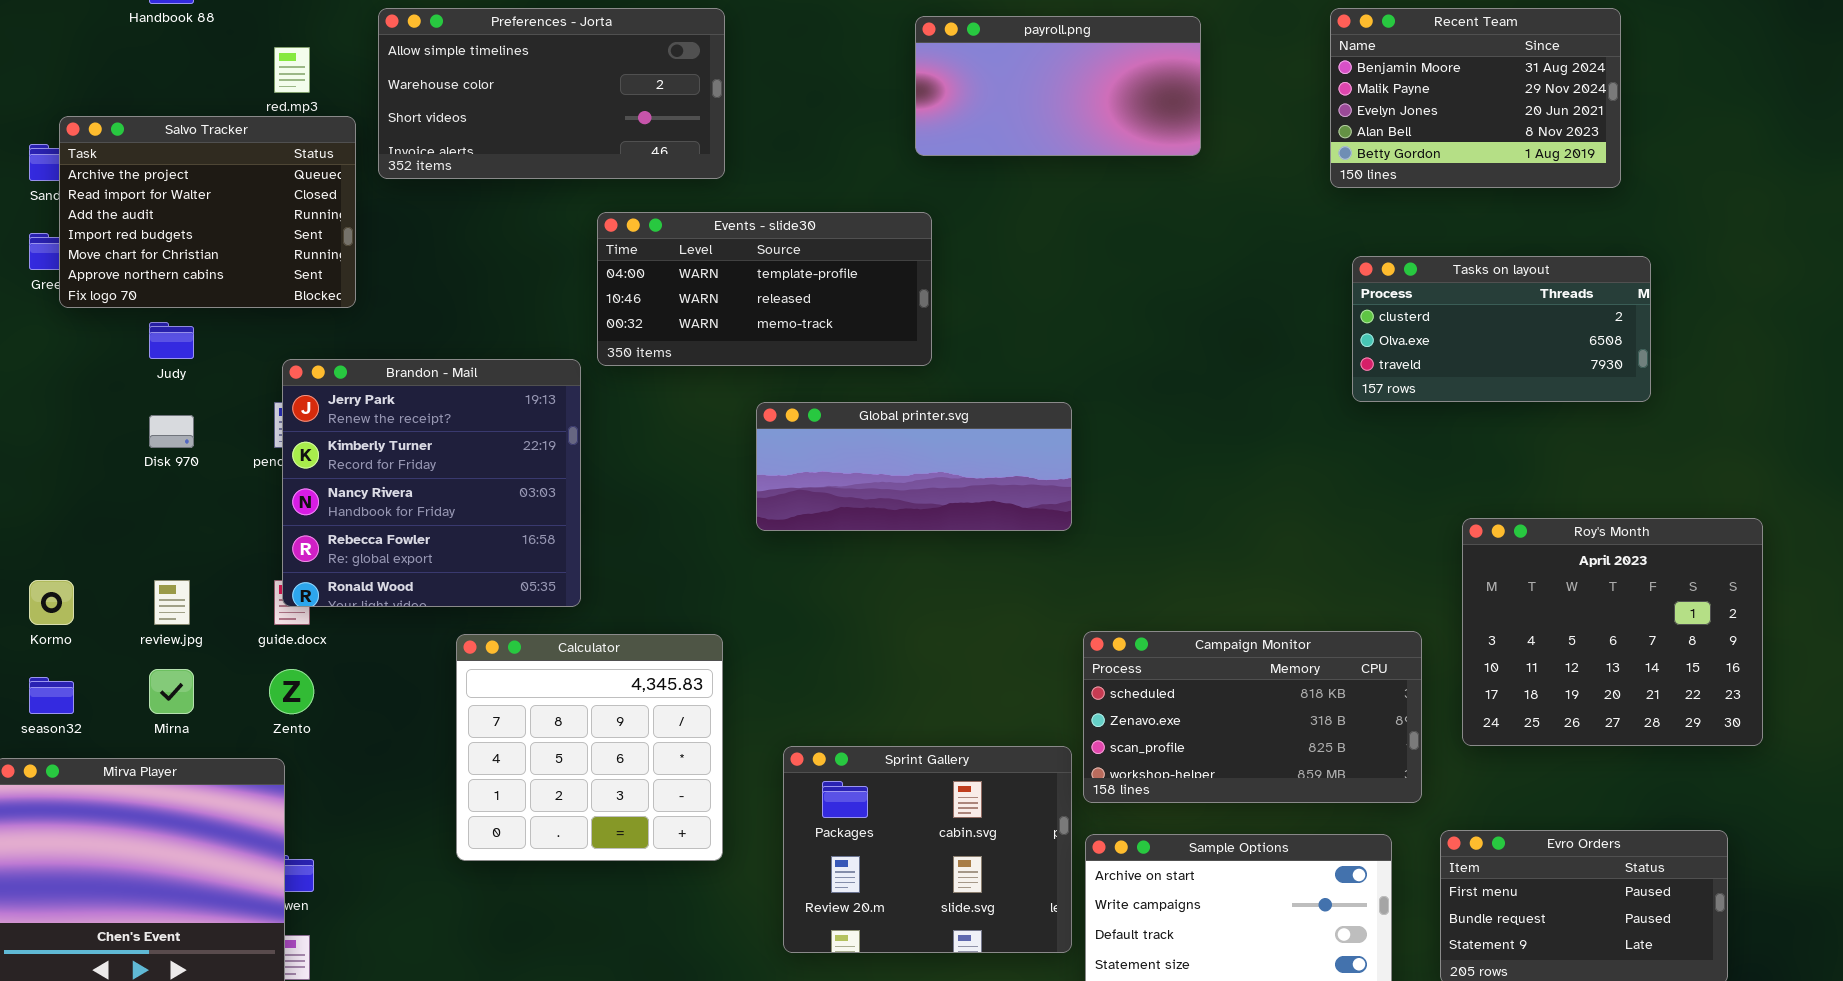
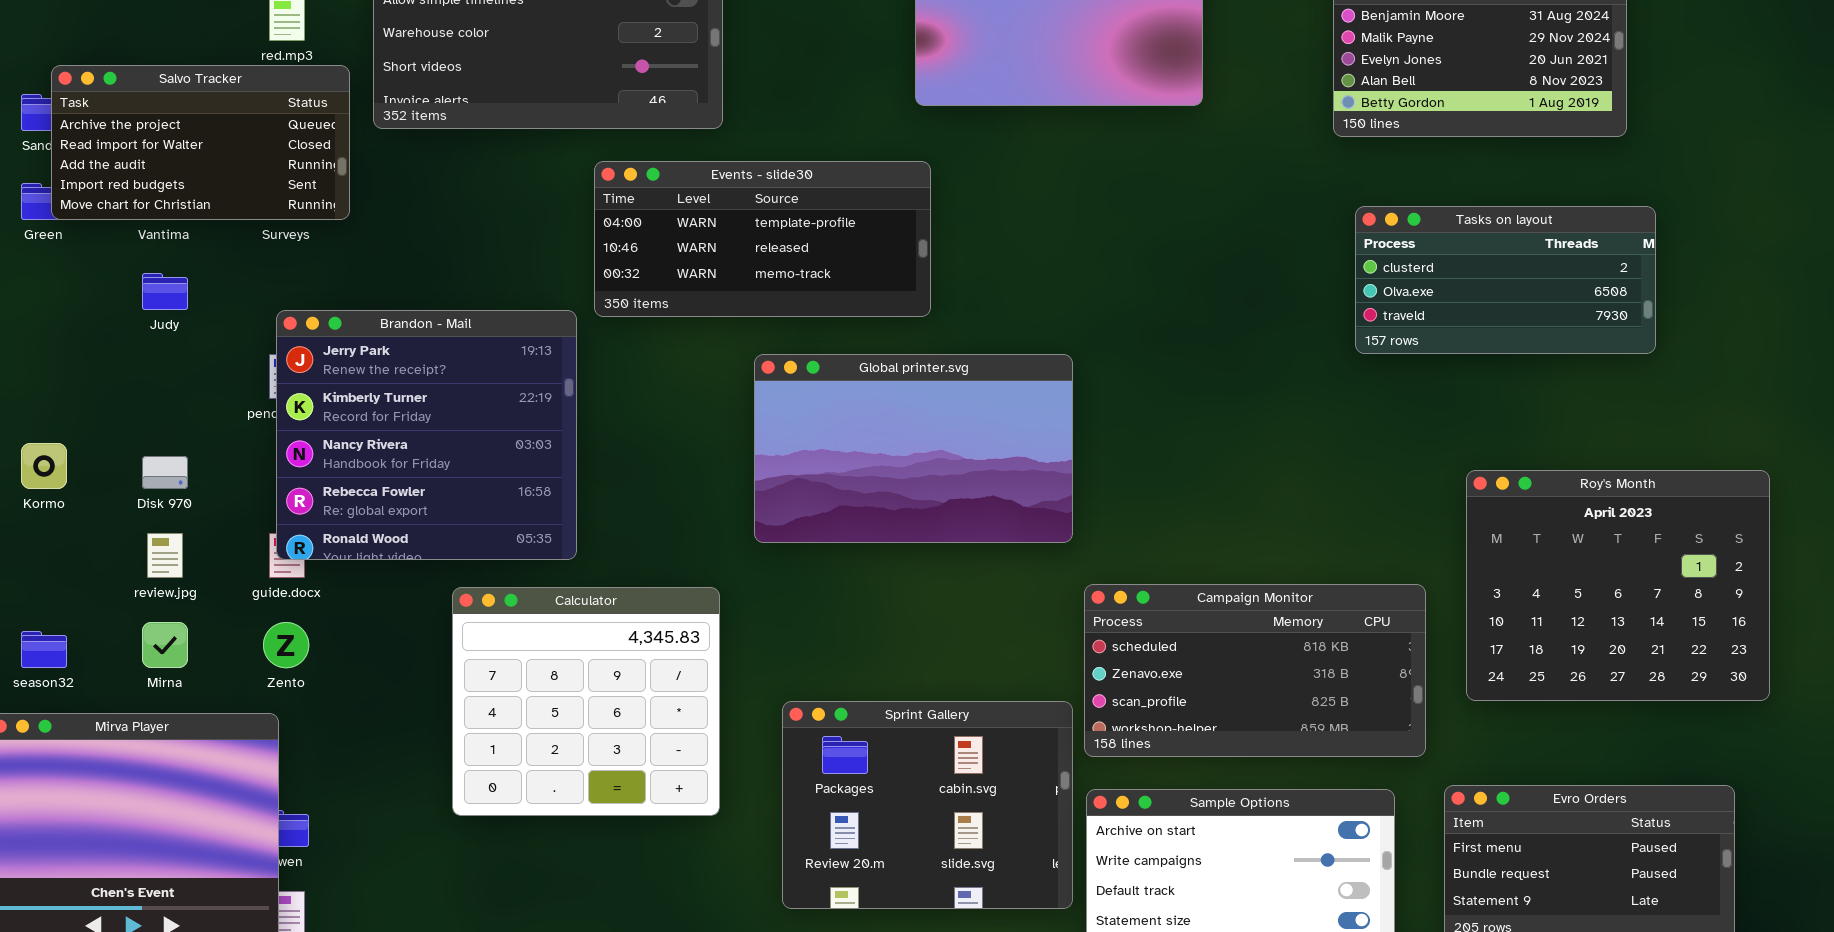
Salvo Tracker: [59,116,356,308] -> [51,65,350,220], resized
Global printer.svg: [756,402,1072,531] -> [754,354,1073,543], resized
Disk 970: [149,415,194,448] -> [142,456,188,489], moved
Kormo: [29,580,74,625] -> [21,443,67,489], moved

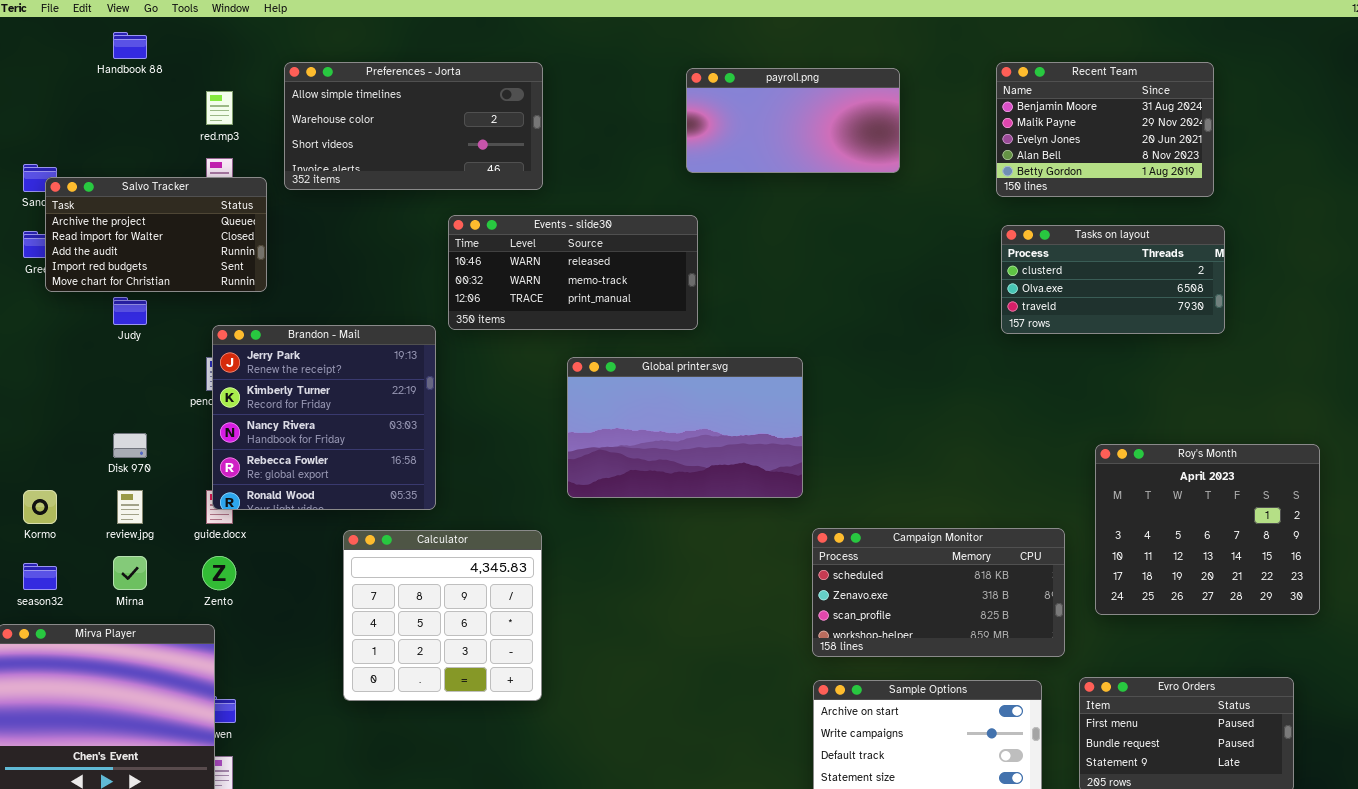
Salvo Tracker: [51,65,350,220] -> [45,177,267,292], moved
Events - slide30: [594,161,931,317] -> [448,215,698,330], scrolled down 1 row
Tasks on layout: [1355,206,1656,354] -> [1001,225,1225,334], moved
Kormo: [21,443,67,489] -> [23,490,57,524], moved
Sprint Gallery: [782,701,1073,909] -> none, closed

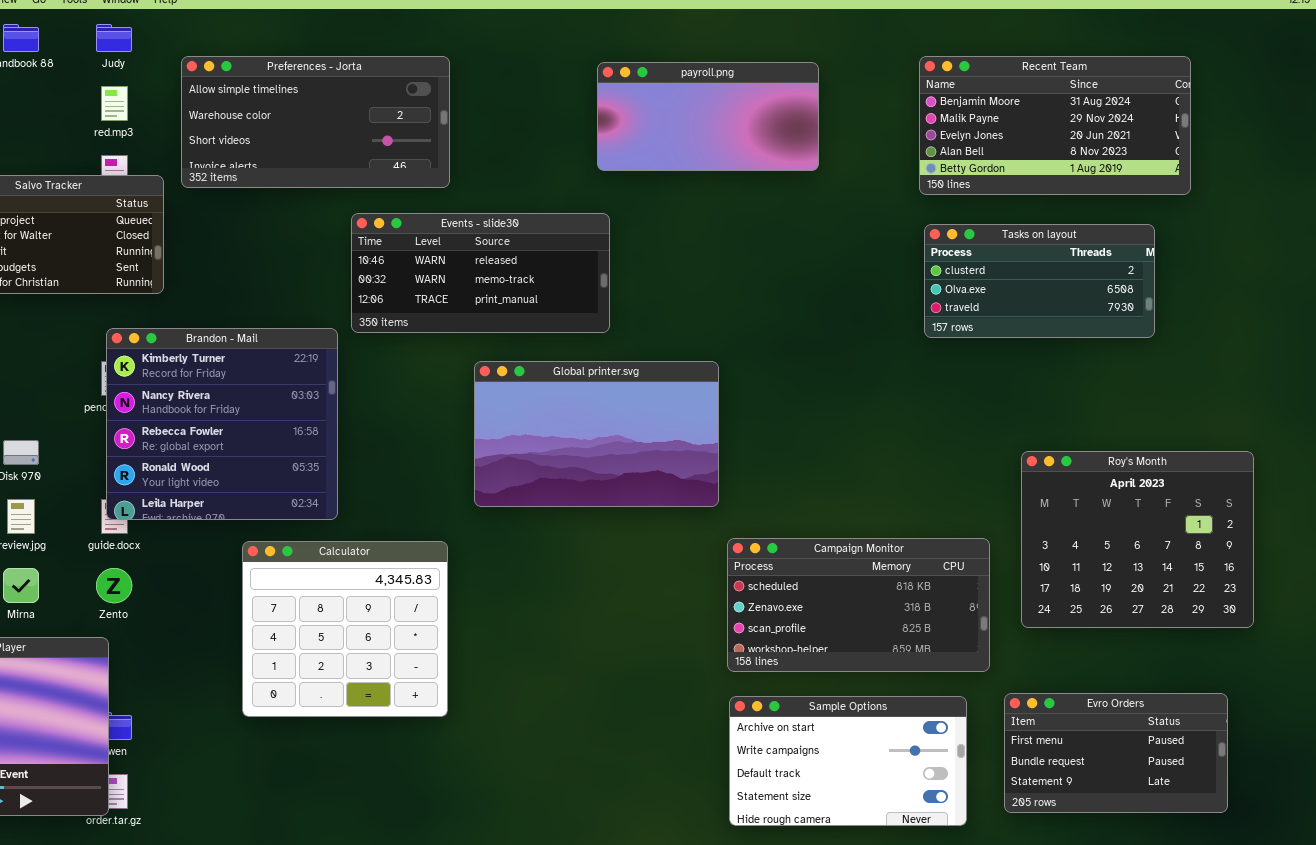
Recent Team: [996,62,1214,197] -> [919,56,1191,195], resized
Judy: [113,297,147,325] -> [96,24,132,52], moved
Brandon - Mail: [212,325,436,510] -> [106,328,338,520], scrolled down 1 row

